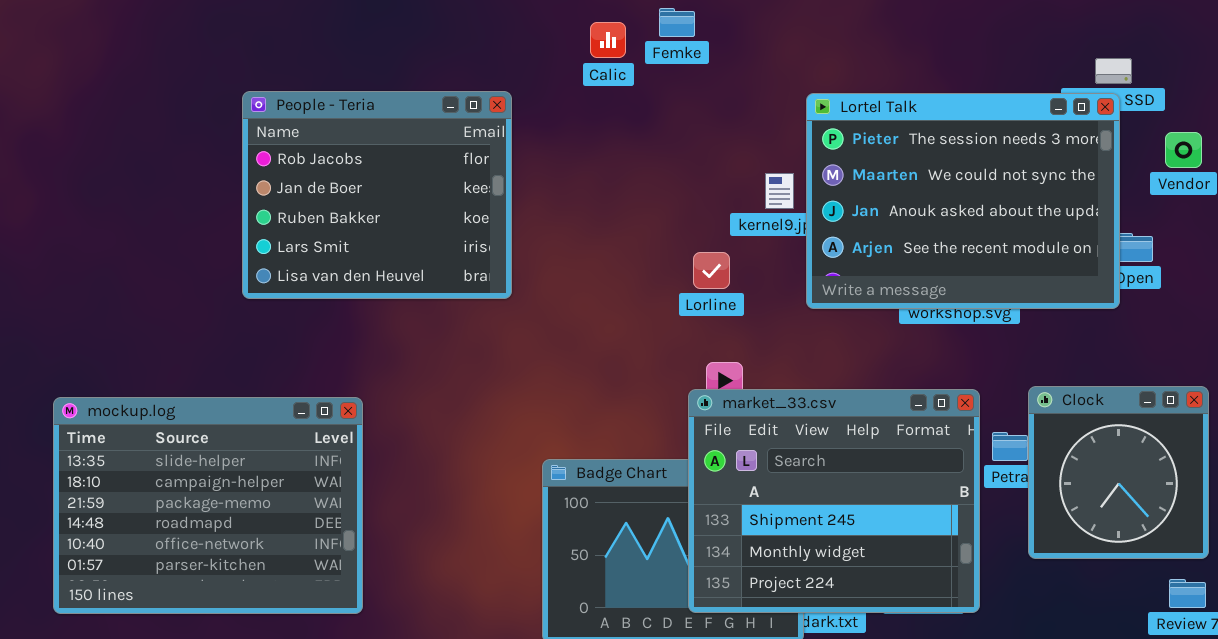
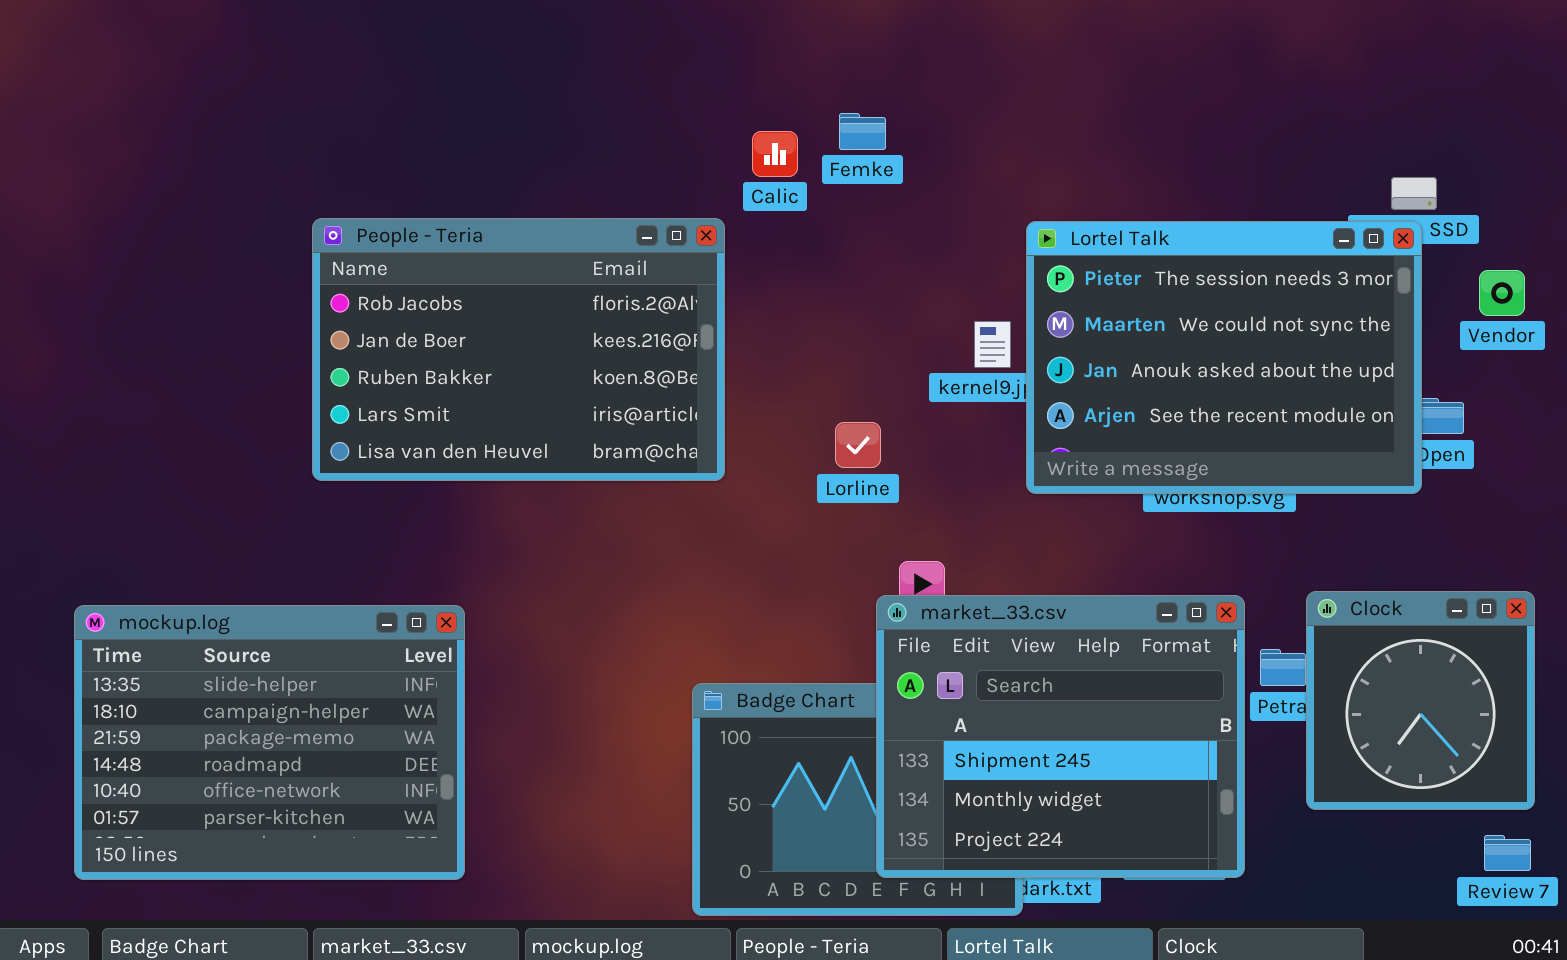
People - Teria: [242,91,512,299] -> [312,218,725,481], resized
Lorline: [693,252,730,289] -> [835,422,881,468], moved

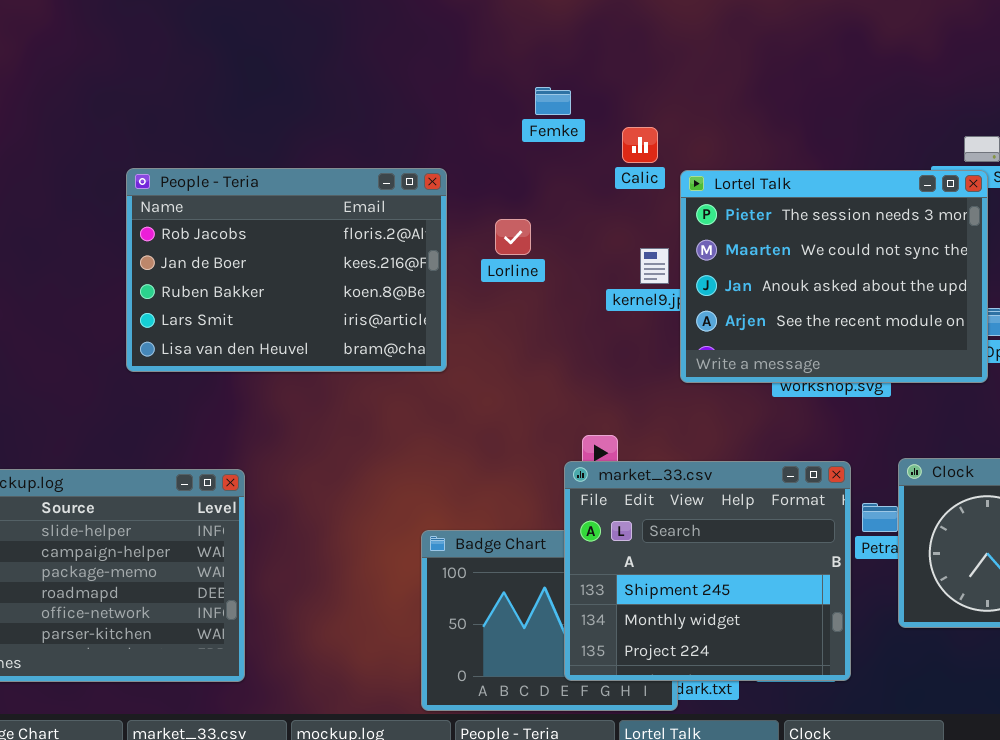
Calic: [752,131,798,177] -> [622,127,658,163], moved
Lorline: [835,422,881,468] -> [495,219,531,255], moved

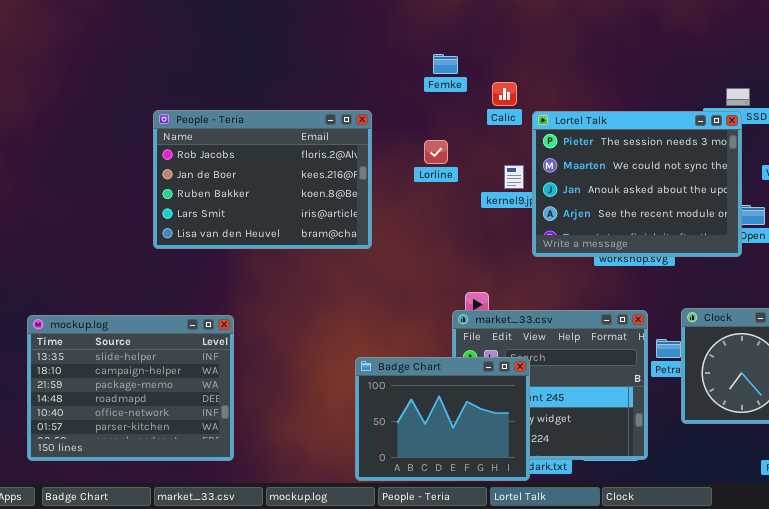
Lorline: [495,219,531,255] -> [424,140,448,164], moved
Badge Chart: [421,530,678,711] -> [355,357,530,481], raised

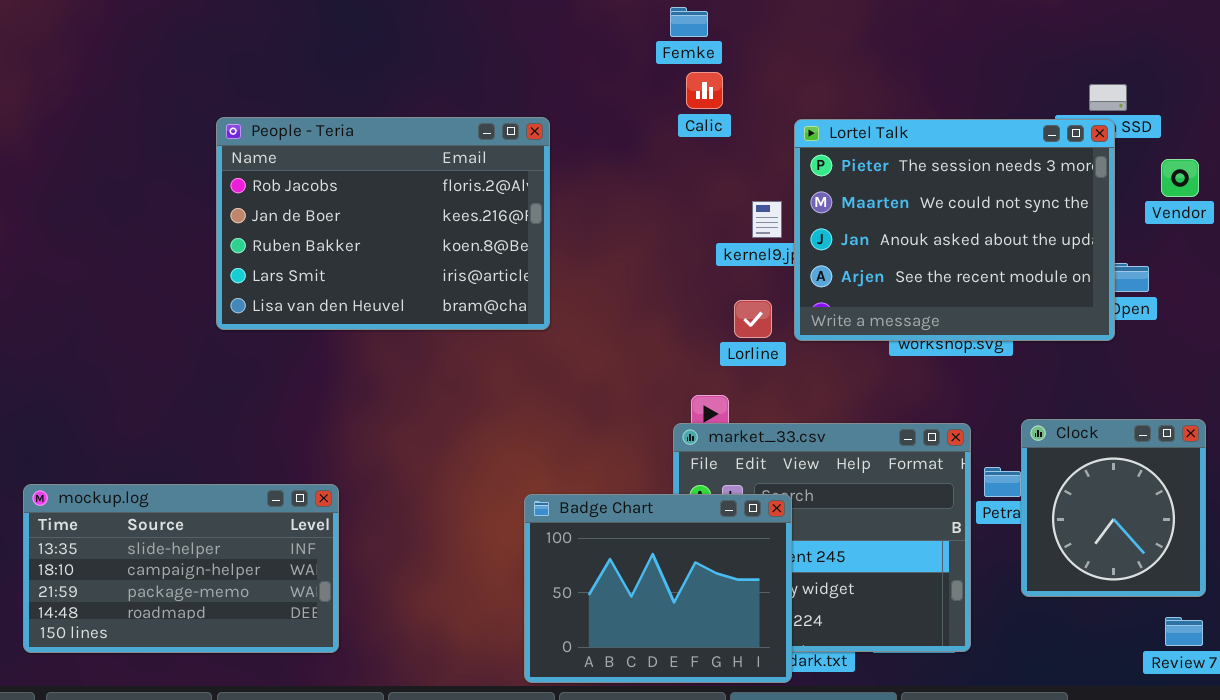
Femke: [433,54,458,74] -> [670,7,708,37], moved
Calic: [492,82,517,106] -> [686,72,723,109], moved
Lorline: [424,140,448,164] -> [734,300,772,338], moved
mockup.log: [27,315,234,461] -> [23,484,339,653], resized

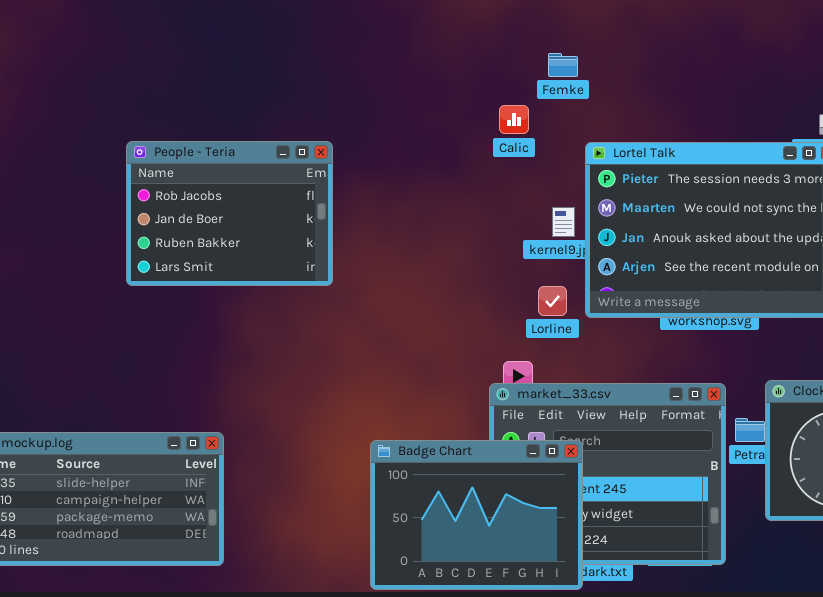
Femke: [670,7,708,37] -> [548,53,578,77], moved
People - Teria: [216,117,550,330] -> [126,141,333,286], resized

